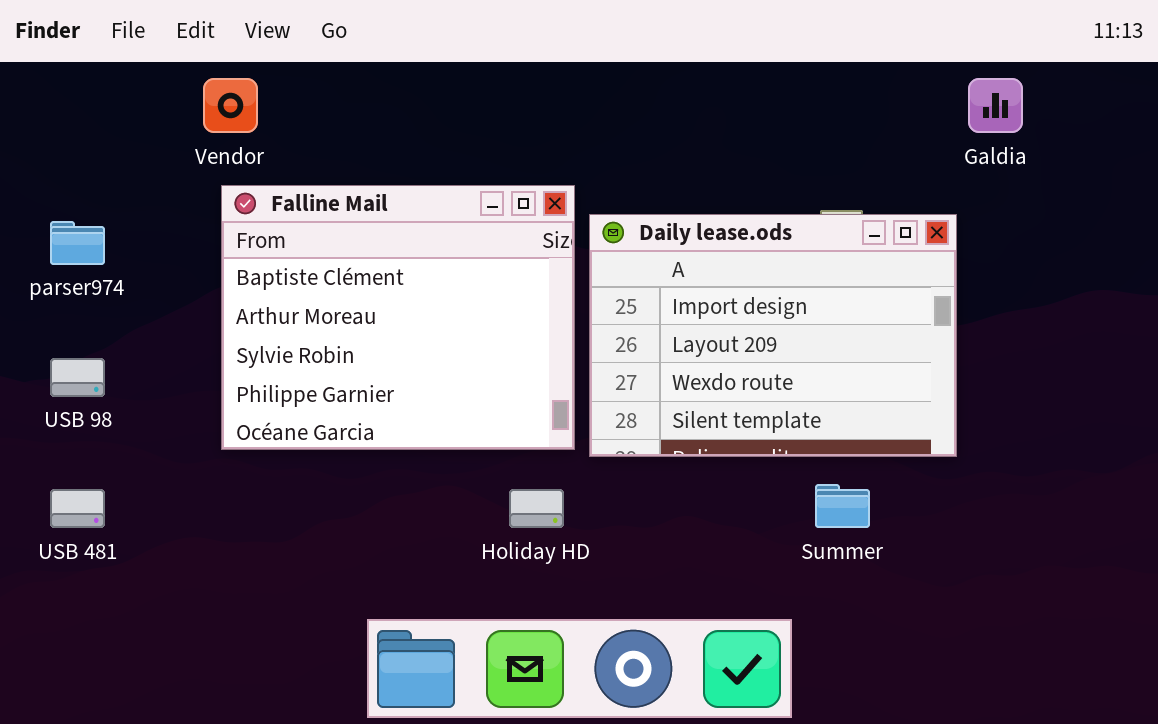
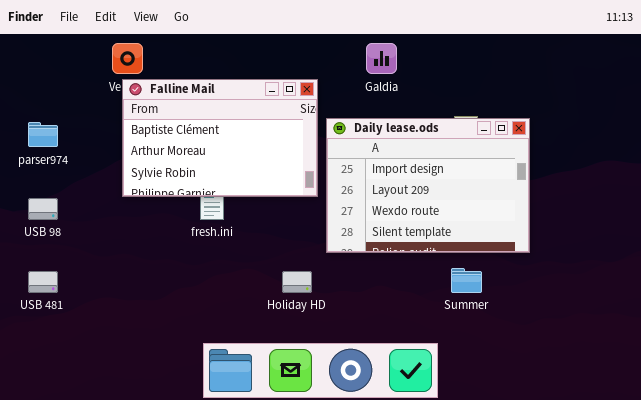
Galdia: [968,78,1023,133] -> [366,43,397,74], moved
Falline Mail: [221,185,575,450] -> [122,79,318,197], moved, resized

